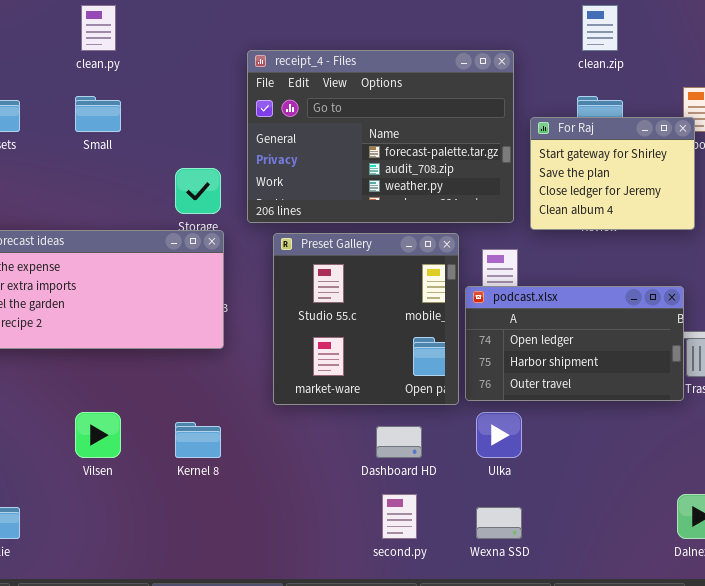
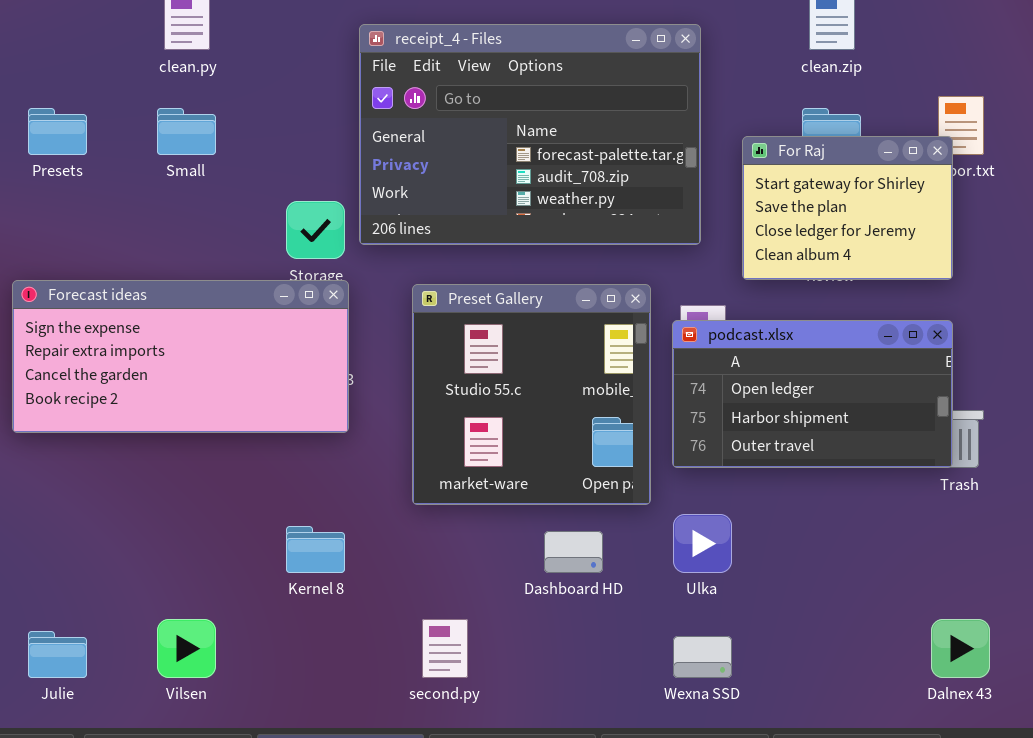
receipt_4 - Files: [247,50,514,223] -> [359,24,701,245], moved
podcast.xlsx: [465,286,684,401] -> [672,320,953,468], moved
Vilsen: [75,412,121,458] -> [157,619,216,678], moved
second.py: [382,494,417,539] -> [422,619,468,678], moved

